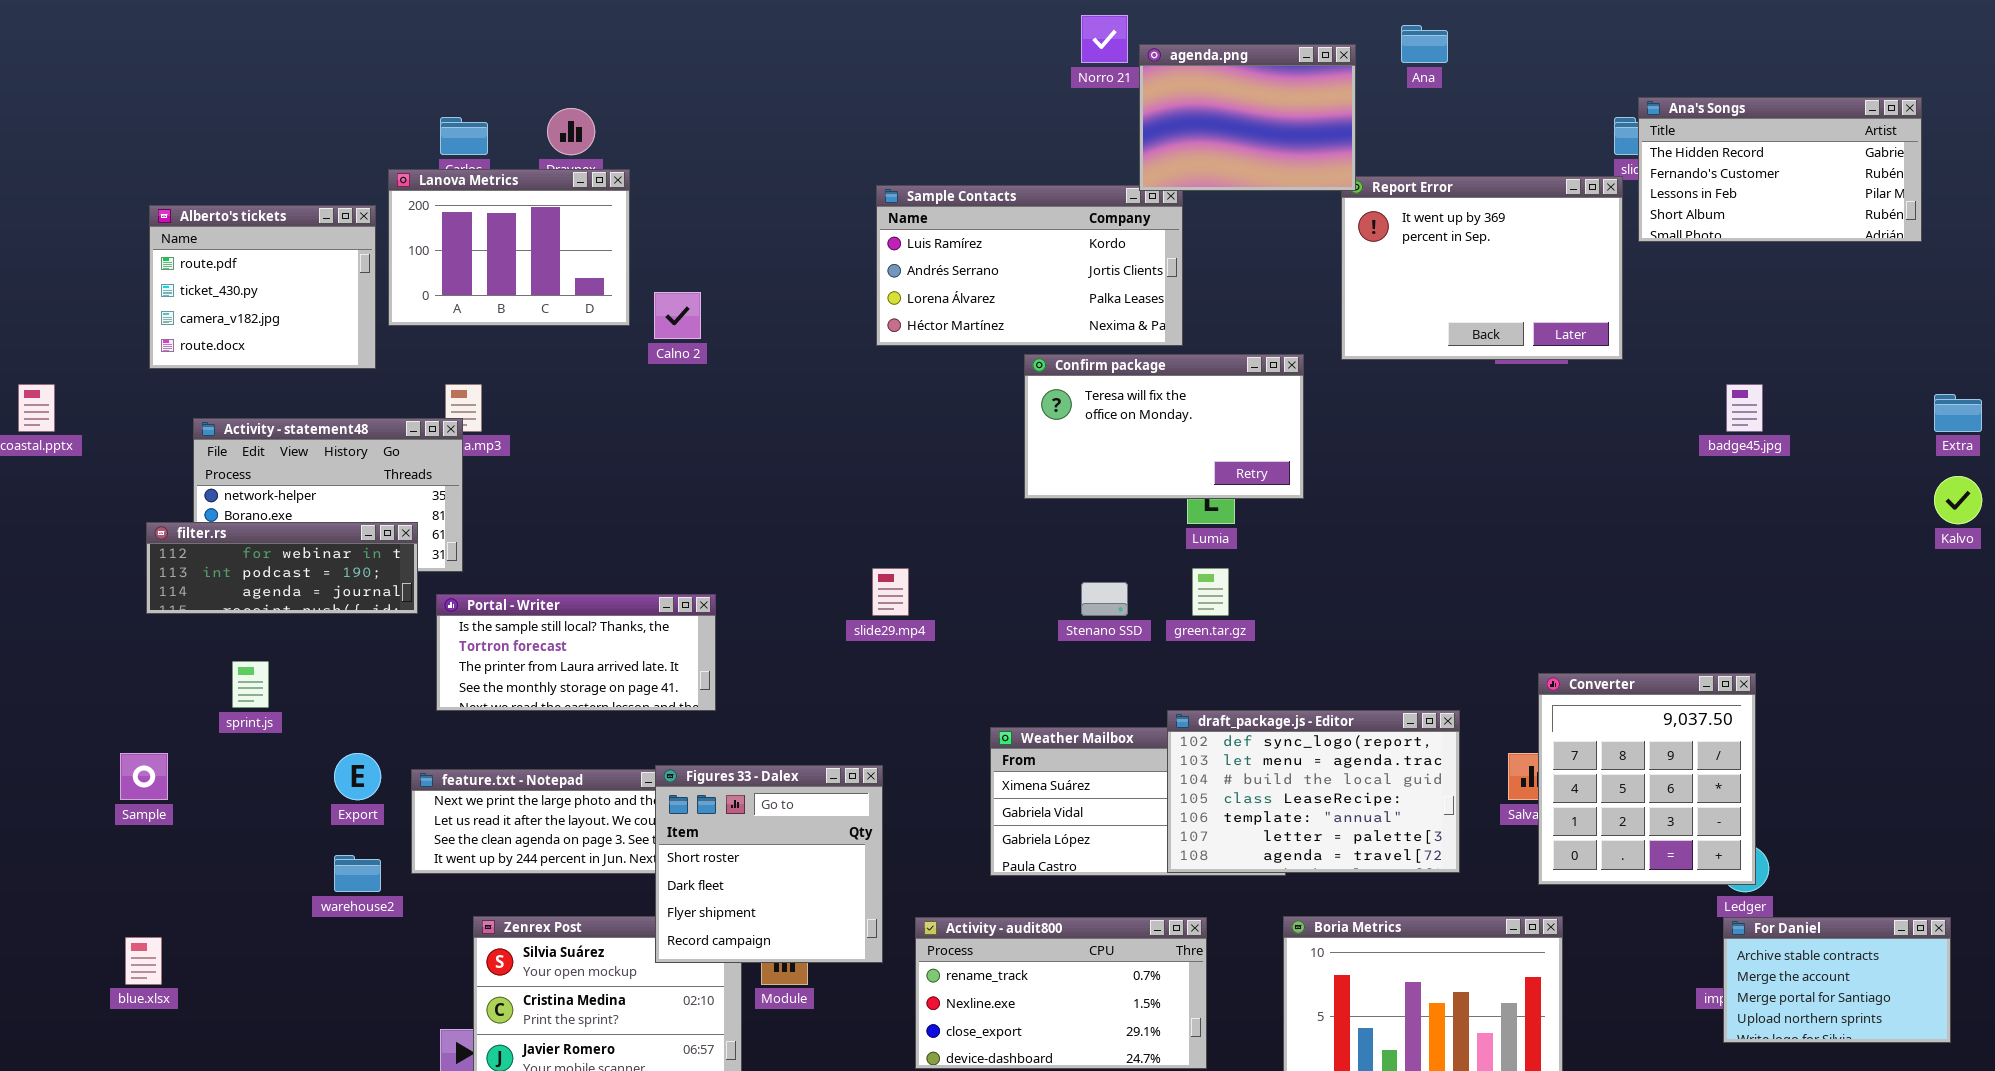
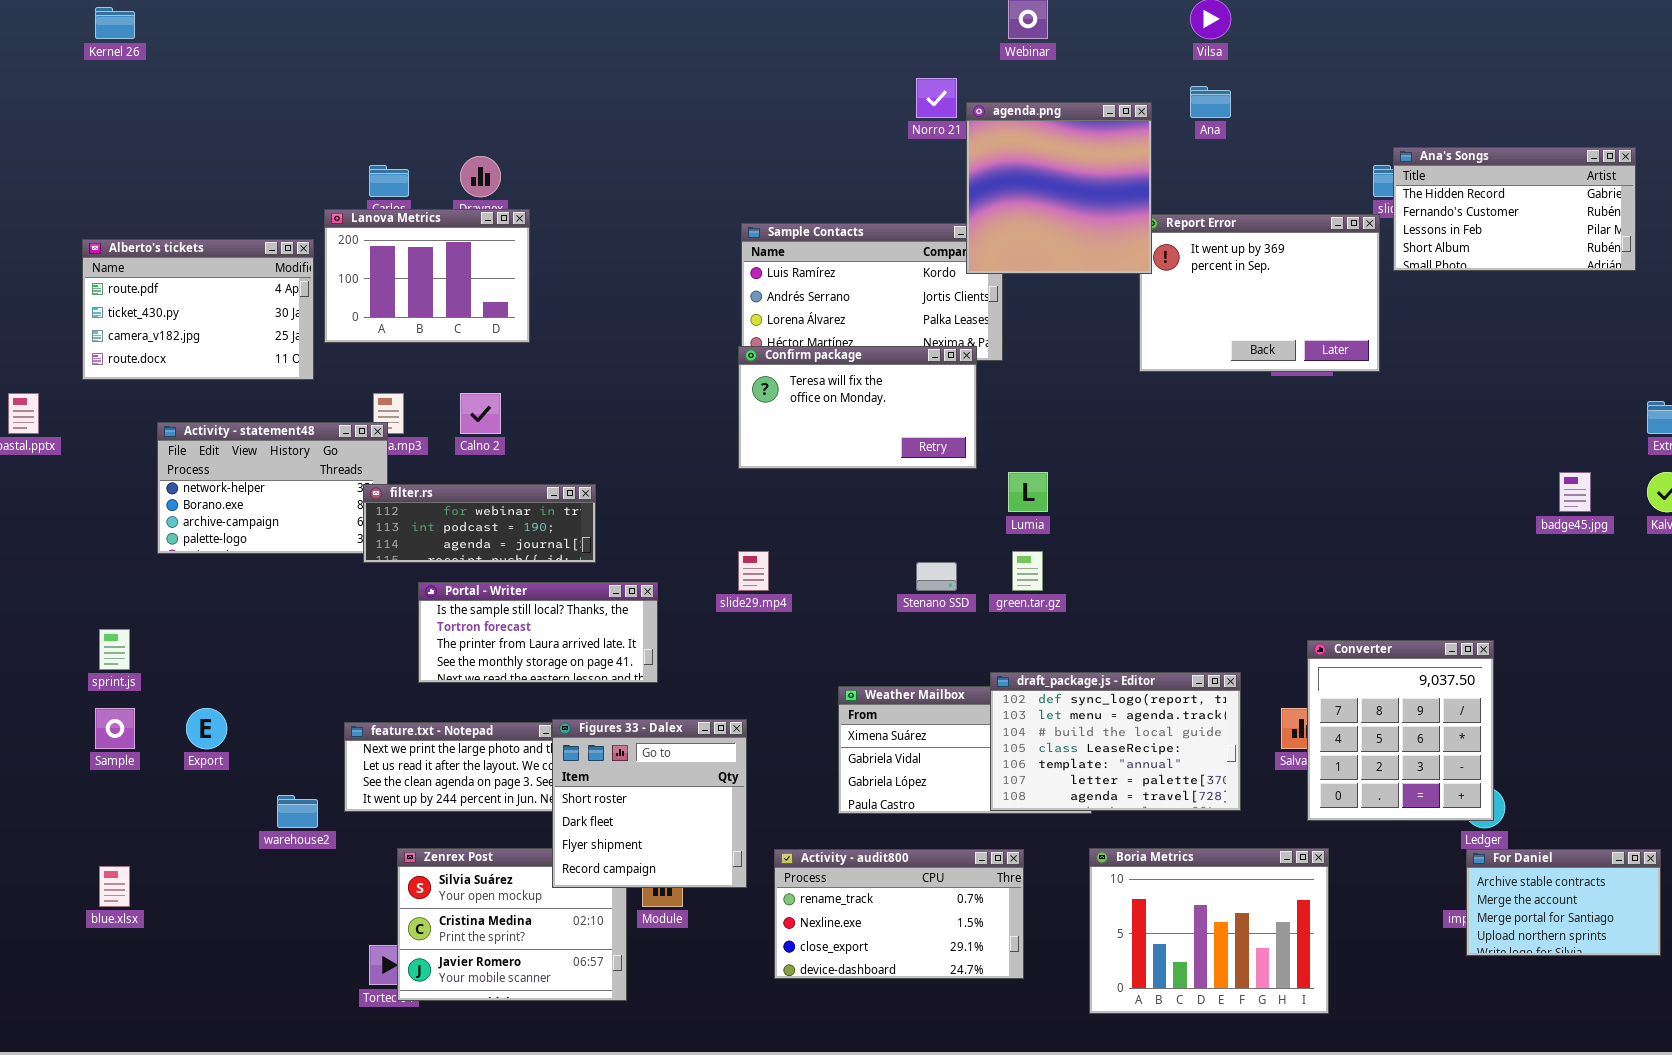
agenda.png: [1139,44,1356,191] -> [966,102,1152,274], resized
Alberto's tickets: [149,205,376,369] -> [82,239,314,380], resized
Calno 2: [654,292,701,339] -> [460,393,501,434], moved
Confirm package: [1024,354,1304,499] -> [738,346,977,469], moved
badge45.jpg: [1726,384,1763,432] -> [1559,472,1591,512], moved
filter.rs: [146,522,418,614] -> [363,484,596,563], moved
Portal - Writer: [436,594,716,711] -> [418,582,658,683], moved
sprint.js: [232,661,269,708] -> [99,629,130,670], moved
Export: [334,753,381,800] -> [186,708,227,749], moved

